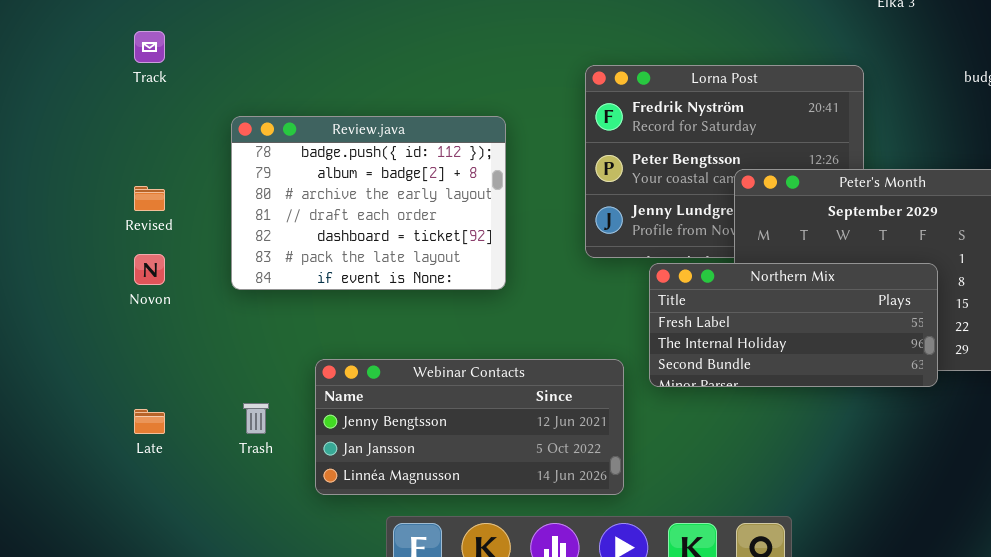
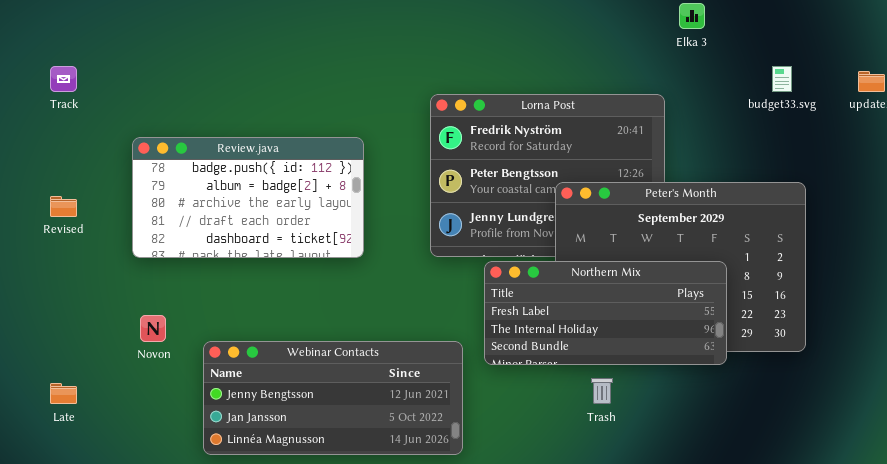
Review.java: [231,116,506,290] -> [132,137,364,258], resized
Novon: [134,254,165,285] -> [140,315,166,342], moved
Trash: [243,403,269,434] -> [591,378,613,404], moved

